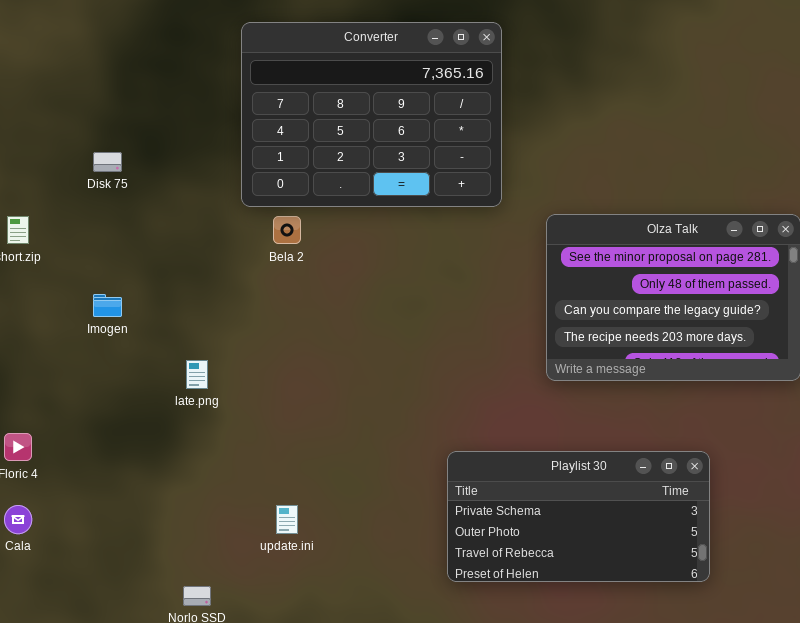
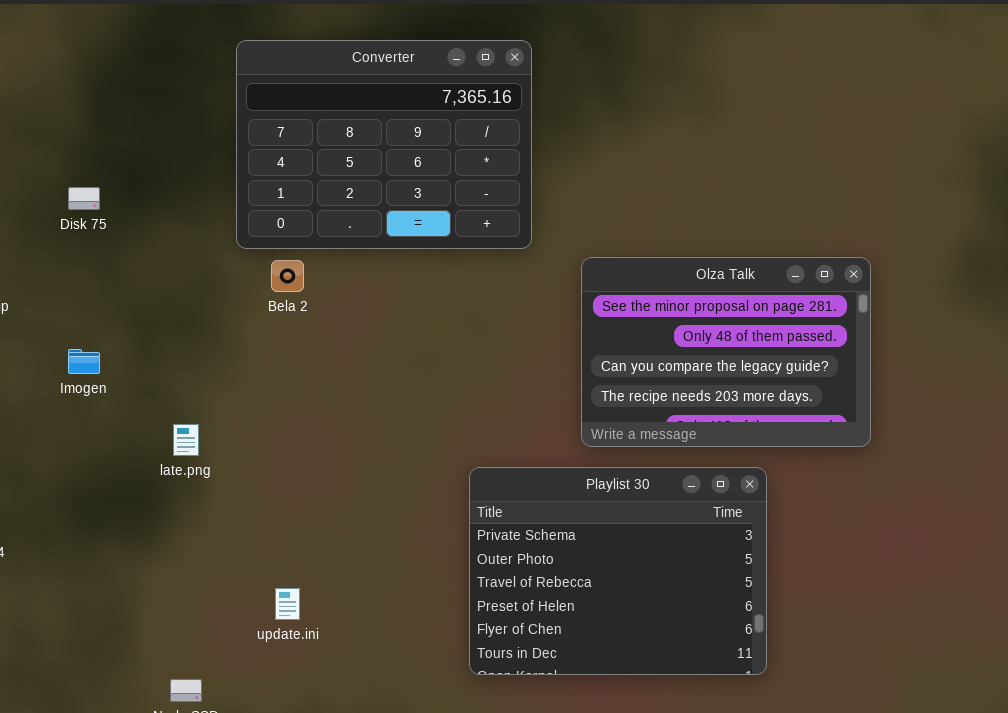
Playlist 30: [447,451,710,582] -> [469,467,767,675], resized

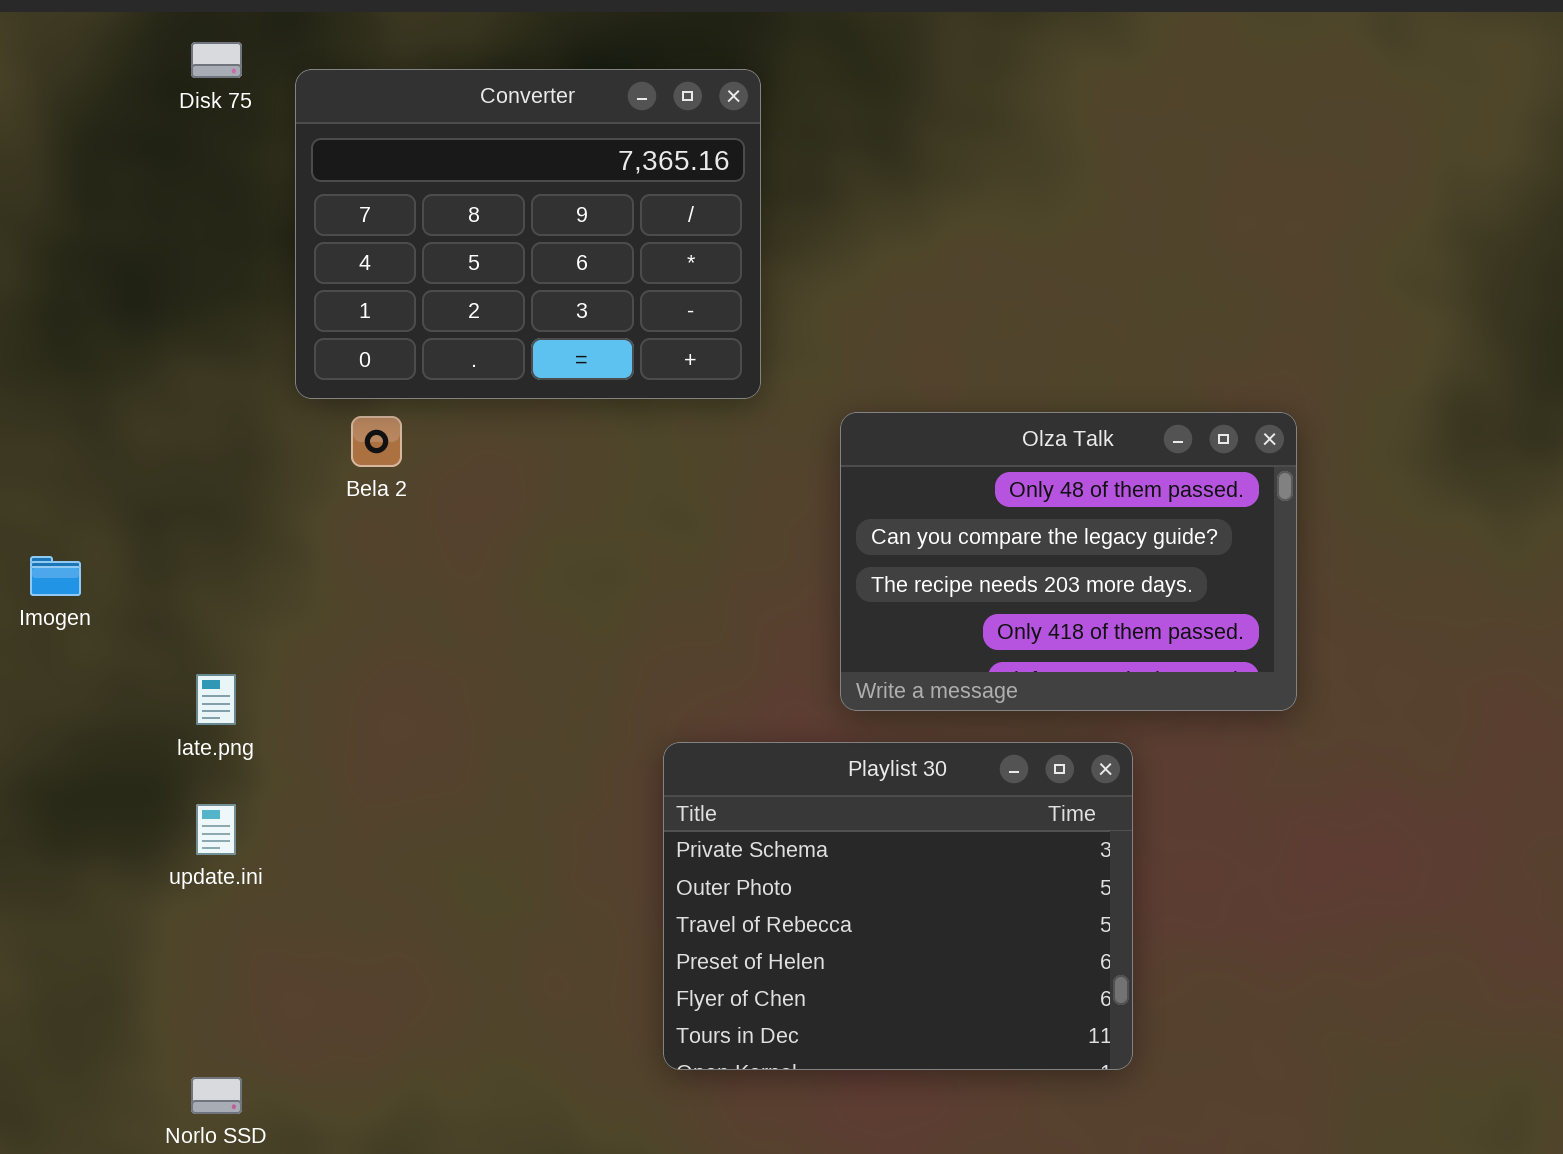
Disk 75: [68,187,100,210] -> [191,42,242,78], moved
Olza Talk: [581,257,871,447] -> [840,412,1297,711], scrolled down 1 row
update.ini: [275,588,300,620] -> [196,804,236,855], moved

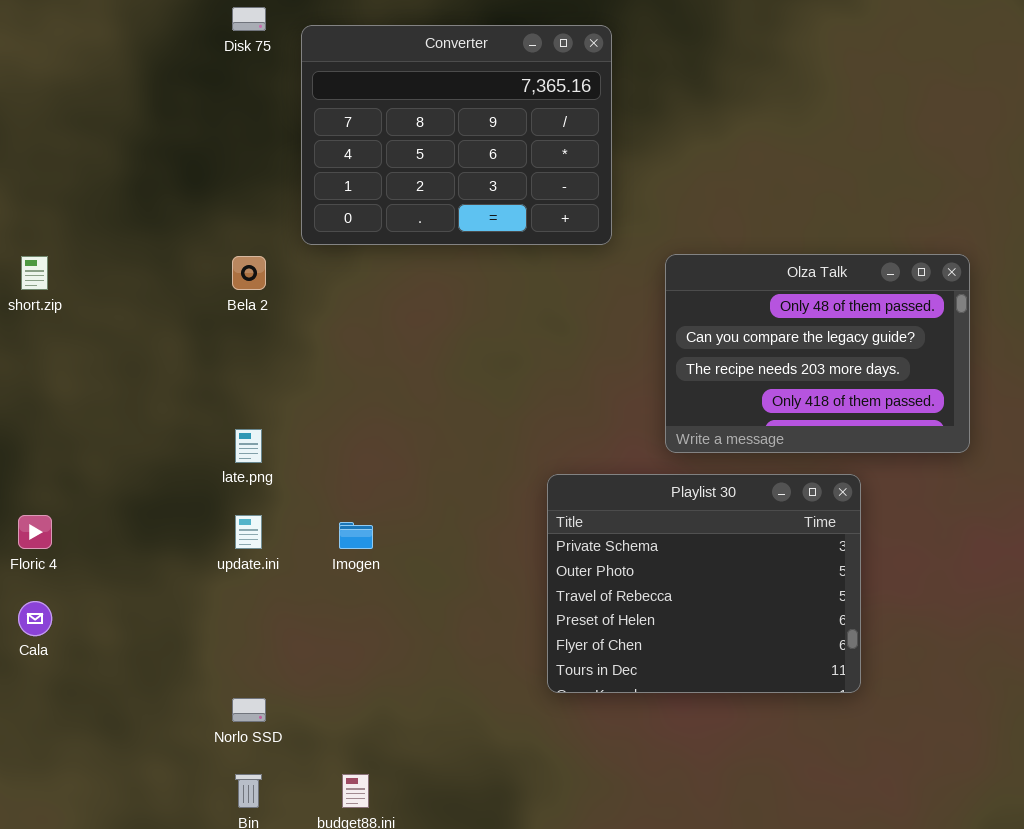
Bela 2: [351,416,402,467] -> [232,256,266,290], moved
Imogen: [30,556,81,596] -> [339,522,373,549], moved

